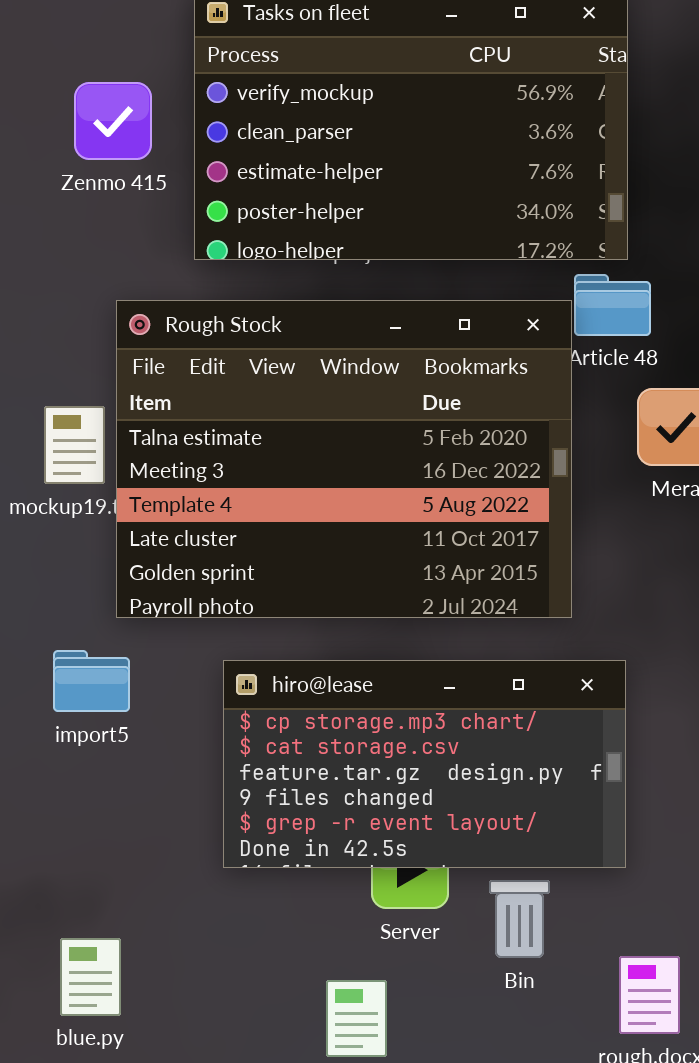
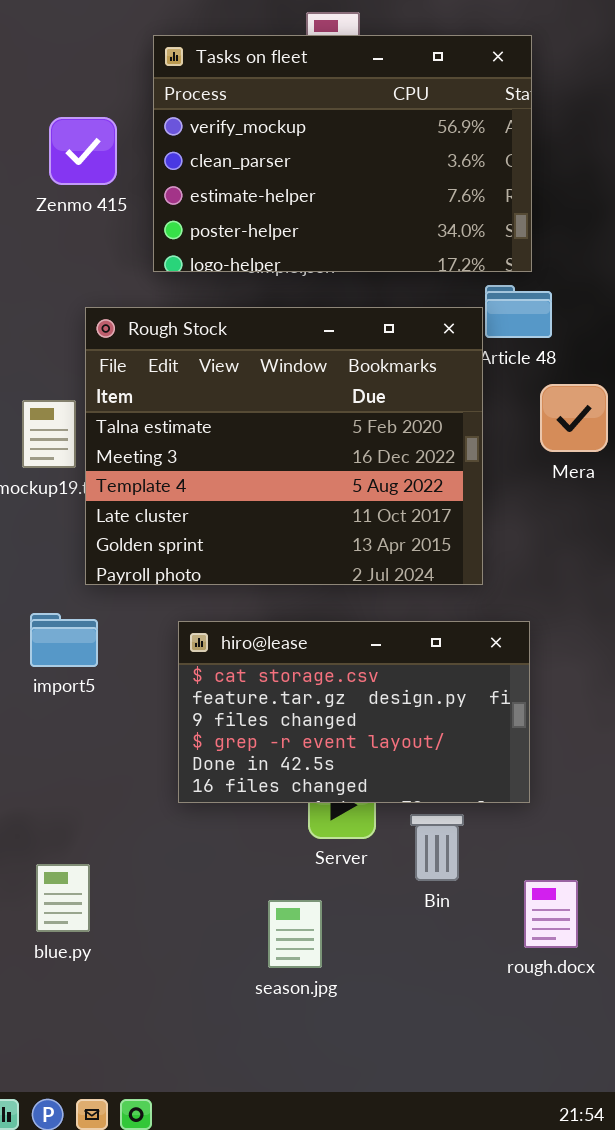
hiro@lease: [223,660,626,868] -> [178,621,530,803], scrolled down 1 row

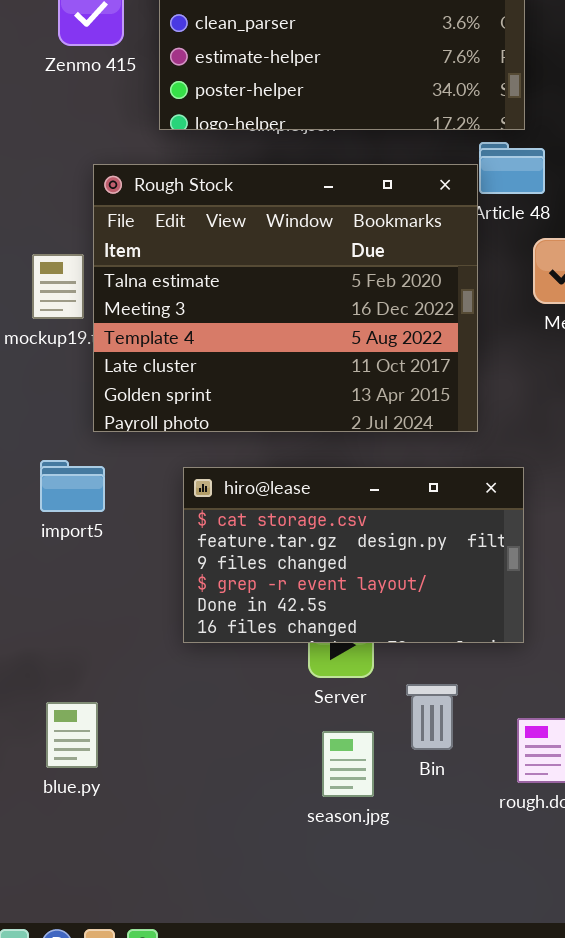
Bin: [410,814,464,881] -> [406,684,458,750], moved
season.jpg: [268,900,322,968] -> [322,731,374,797], moved

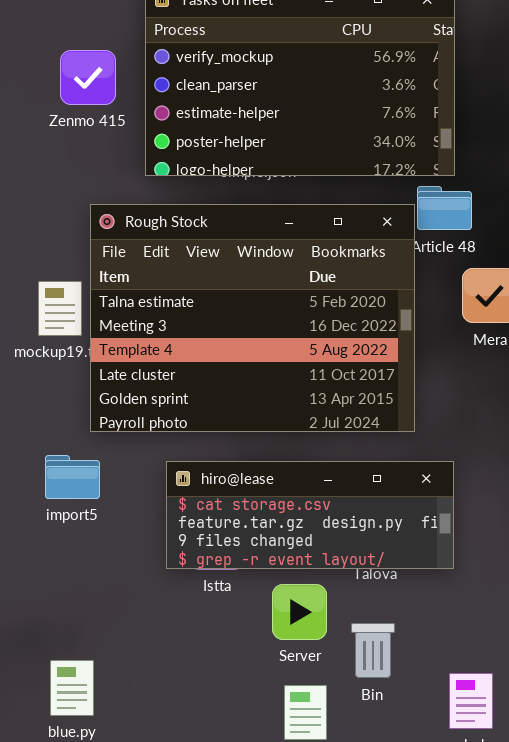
hiro@lease: [183,467,524,643] -> [166,461,454,569], resized
Bin: [406,684,458,750] -> [351,623,395,678], moved

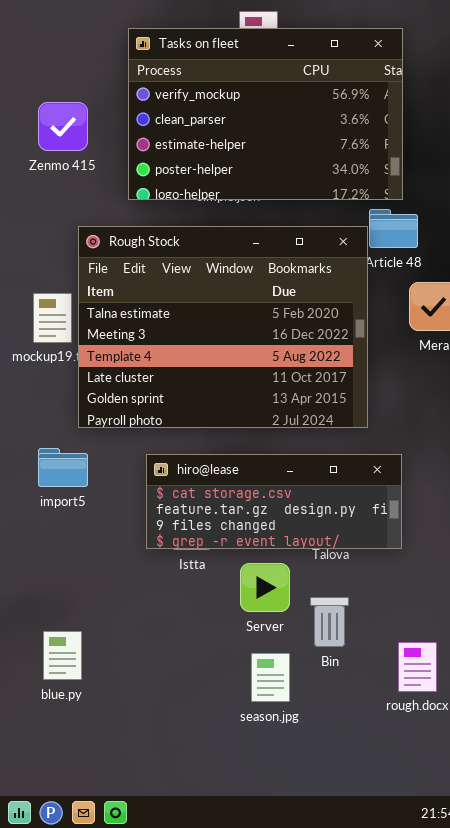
Zenmo 415: [60,50,116,105] -> [38,102,88,151], moved

